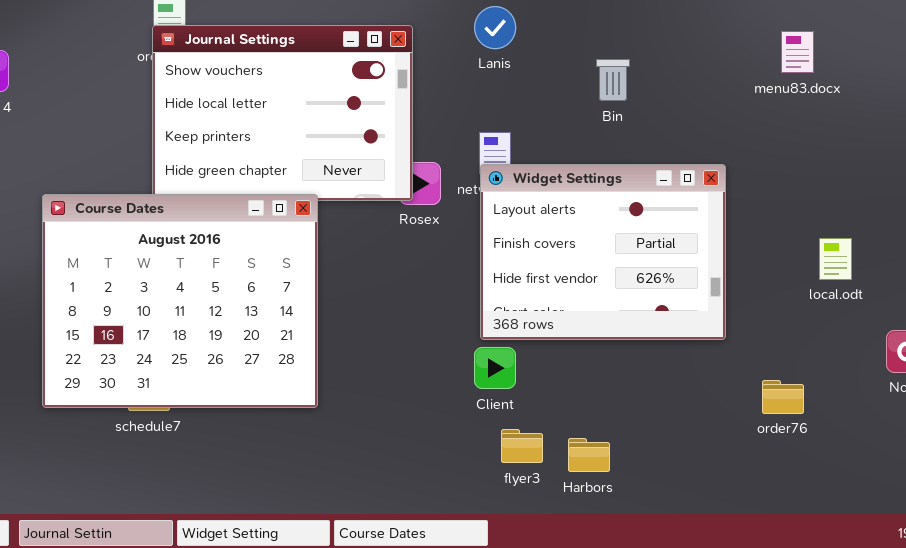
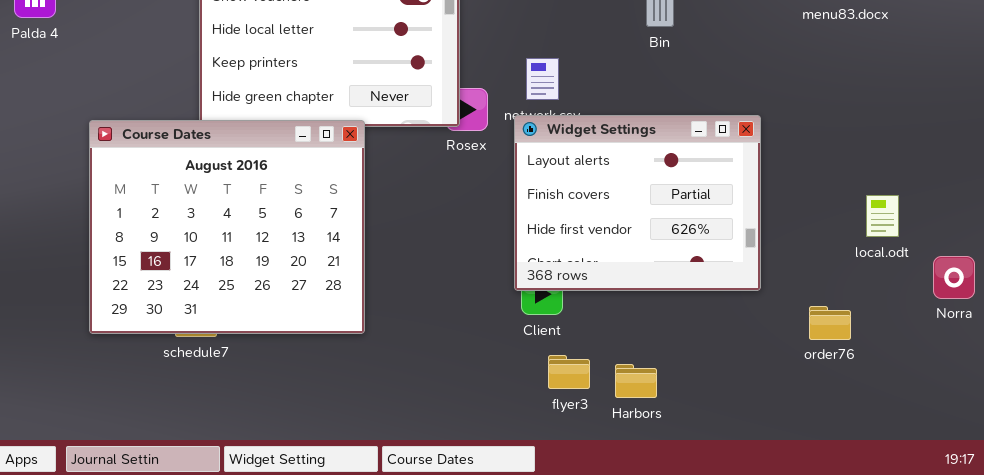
Widget Settings: [480,164,726,340] -> [514,115,761,291], moved
local.odt: [819,238,852,280] -> [866,195,899,237], moved

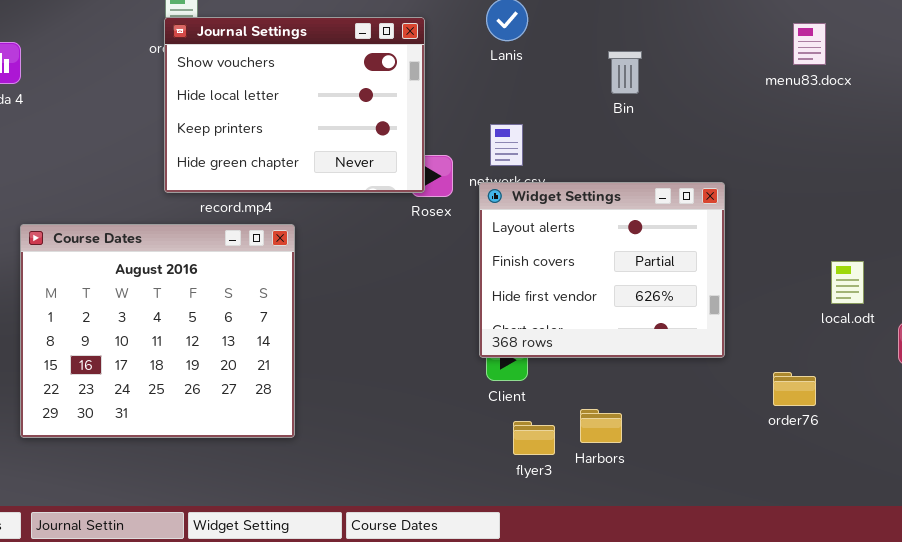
Course Dates: [89,120,365,334] -> [20,224,295,438], moved
Harbors: [615,364,657,398] -> [580,409,622,443], moved

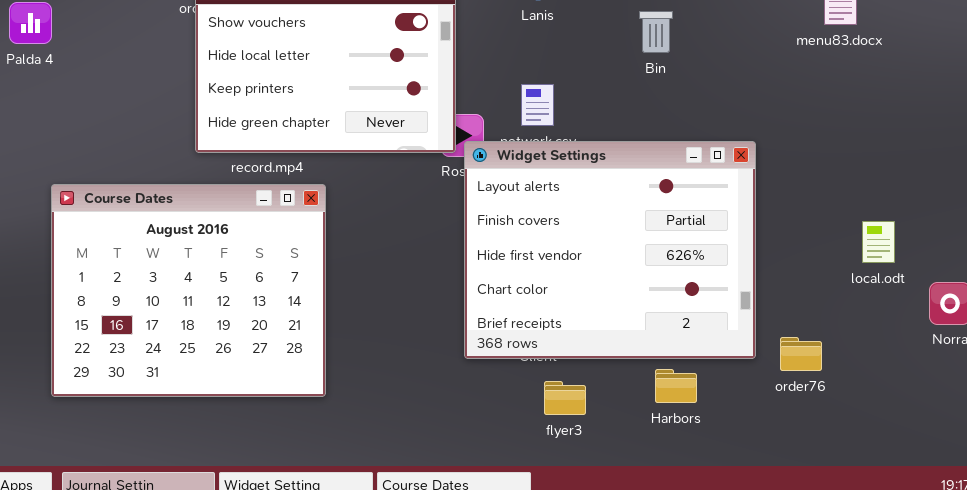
Widget Settings: [479,182,725,358] -> [464,141,756,359], resized
order76: [773,372,816,406] -> [780,337,822,371], moved
Harbors: [580,409,622,443] -> [655,369,697,403], moved

